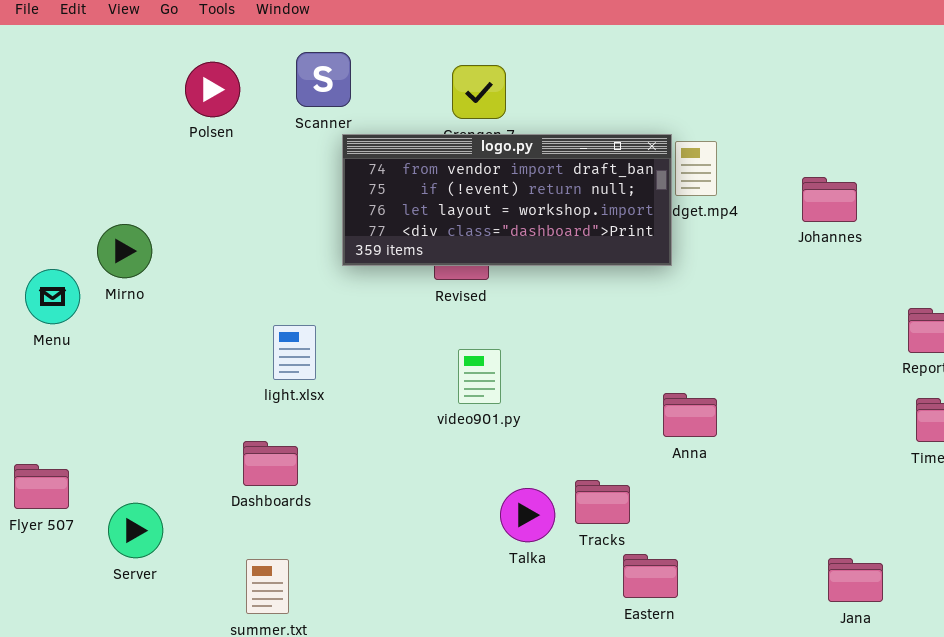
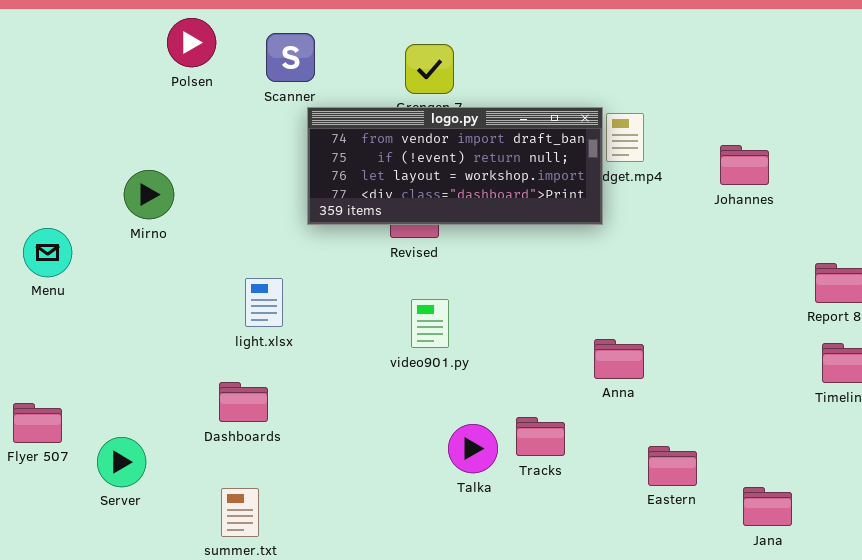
Polsen: [185,62,240,117] -> [167,18,216,67], moved
Mirno: [97,224,152,278] -> [124,170,174,219], moved
Eastern: [623,554,678,598] -> [648,446,697,486], moved

